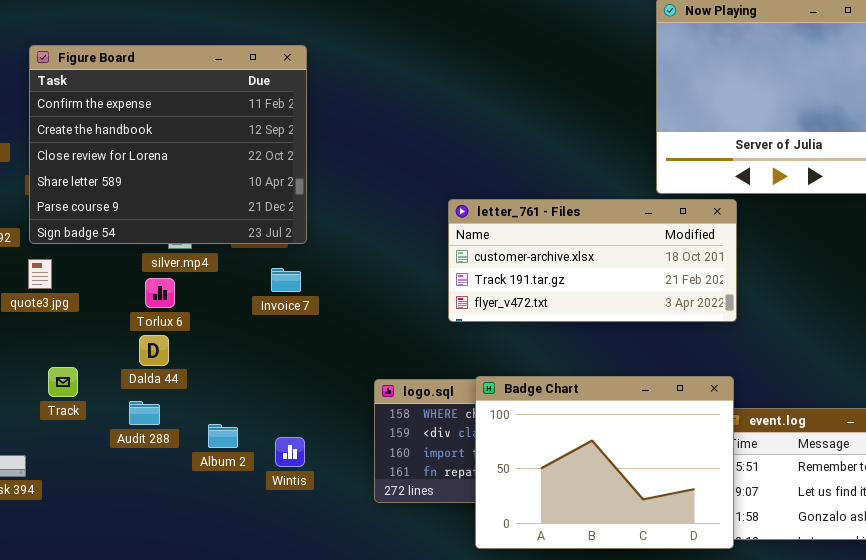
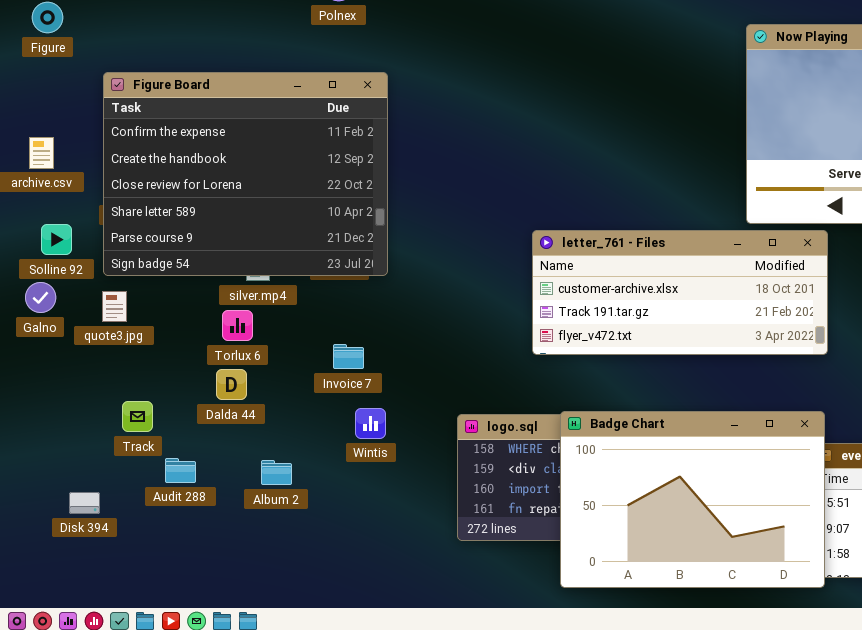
Invoice 7: [271,268,301,292] -> [333,344,364,369], moved
Audit 288: [129,401,160,425] -> [165,458,196,483], moved
Album 2: [208,424,238,448] -> [261,460,292,485], moved
Wintis: [275,437,305,467] -> [355,408,386,439], moved

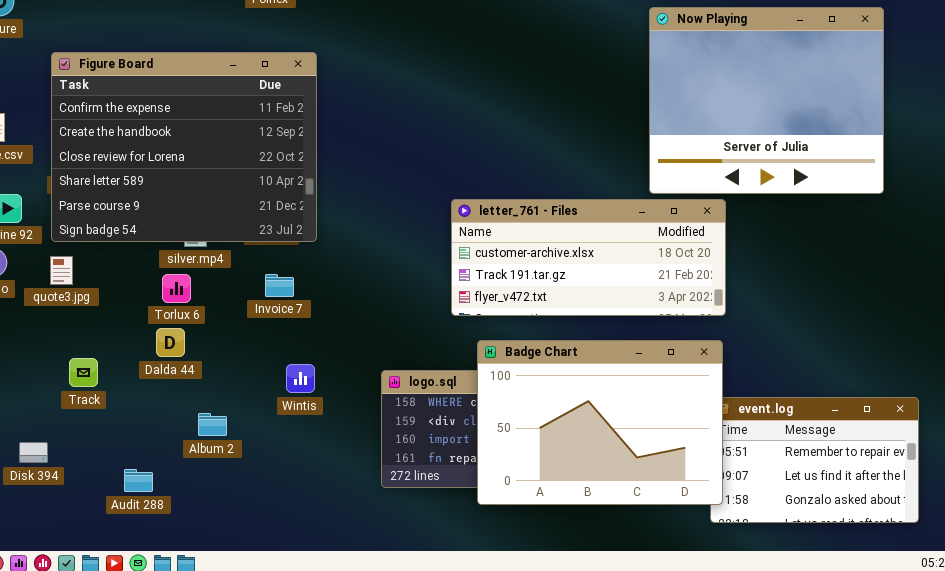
Invoice 7: [333,344,364,369] -> [265,274,294,297], moved
Badge Chart: [560,411,825,588] -> [477,340,723,505], moved
Audit 288: [165,458,196,483] -> [124,469,153,492], moved

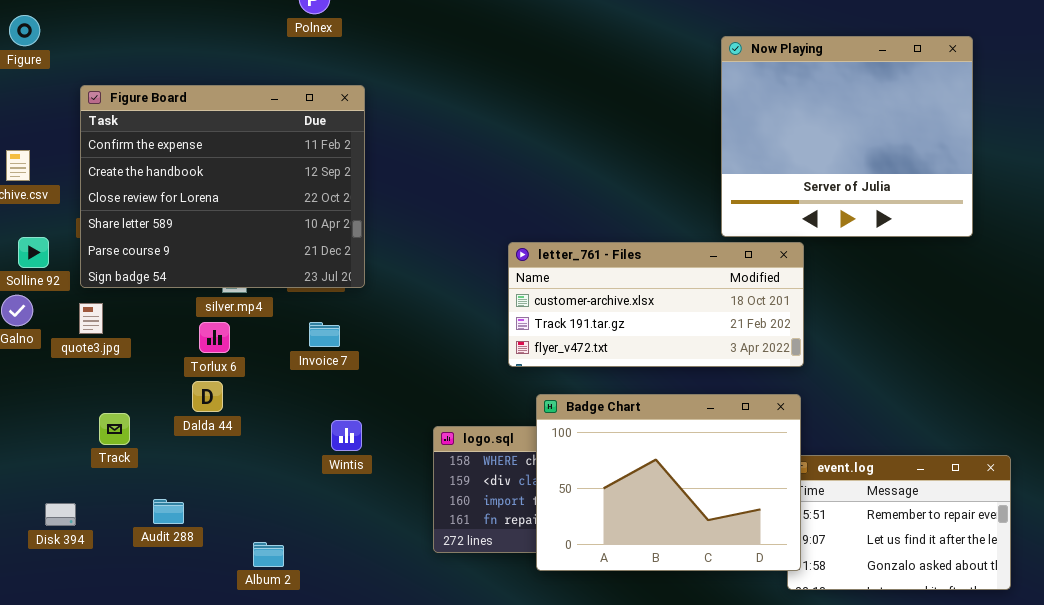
Album 2: [198,413,227,436] -> [253,542,284,567], moved
Audit 288: [124,469,153,492] -> [153,499,184,524], moved

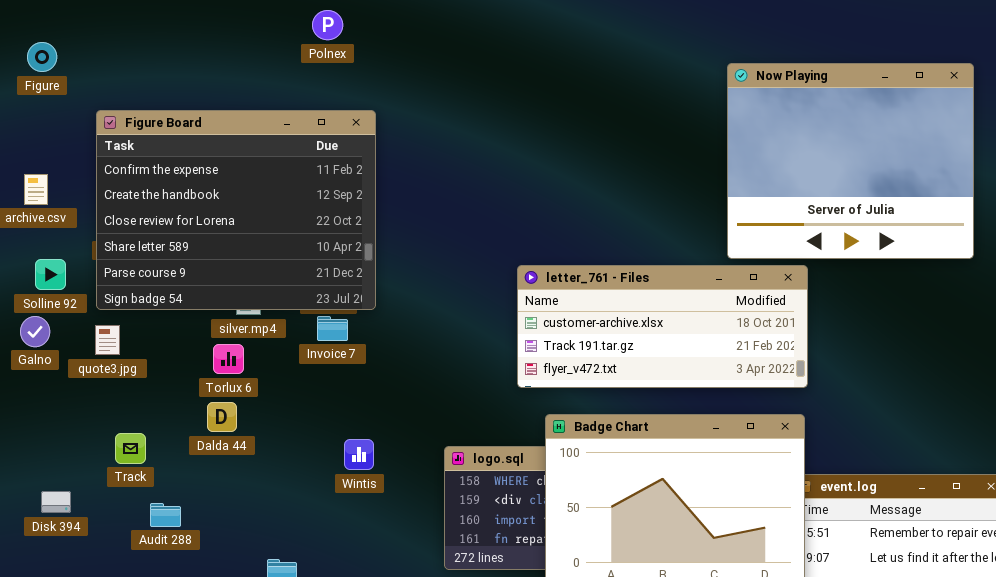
Invoice 7: [309,322,340,347] -> [317,316,348,341], moved
Audit 288: [153,499,184,524] -> [150,503,181,527], moved
Disk 394: [45,503,76,526] -> [41,491,71,513], moved

